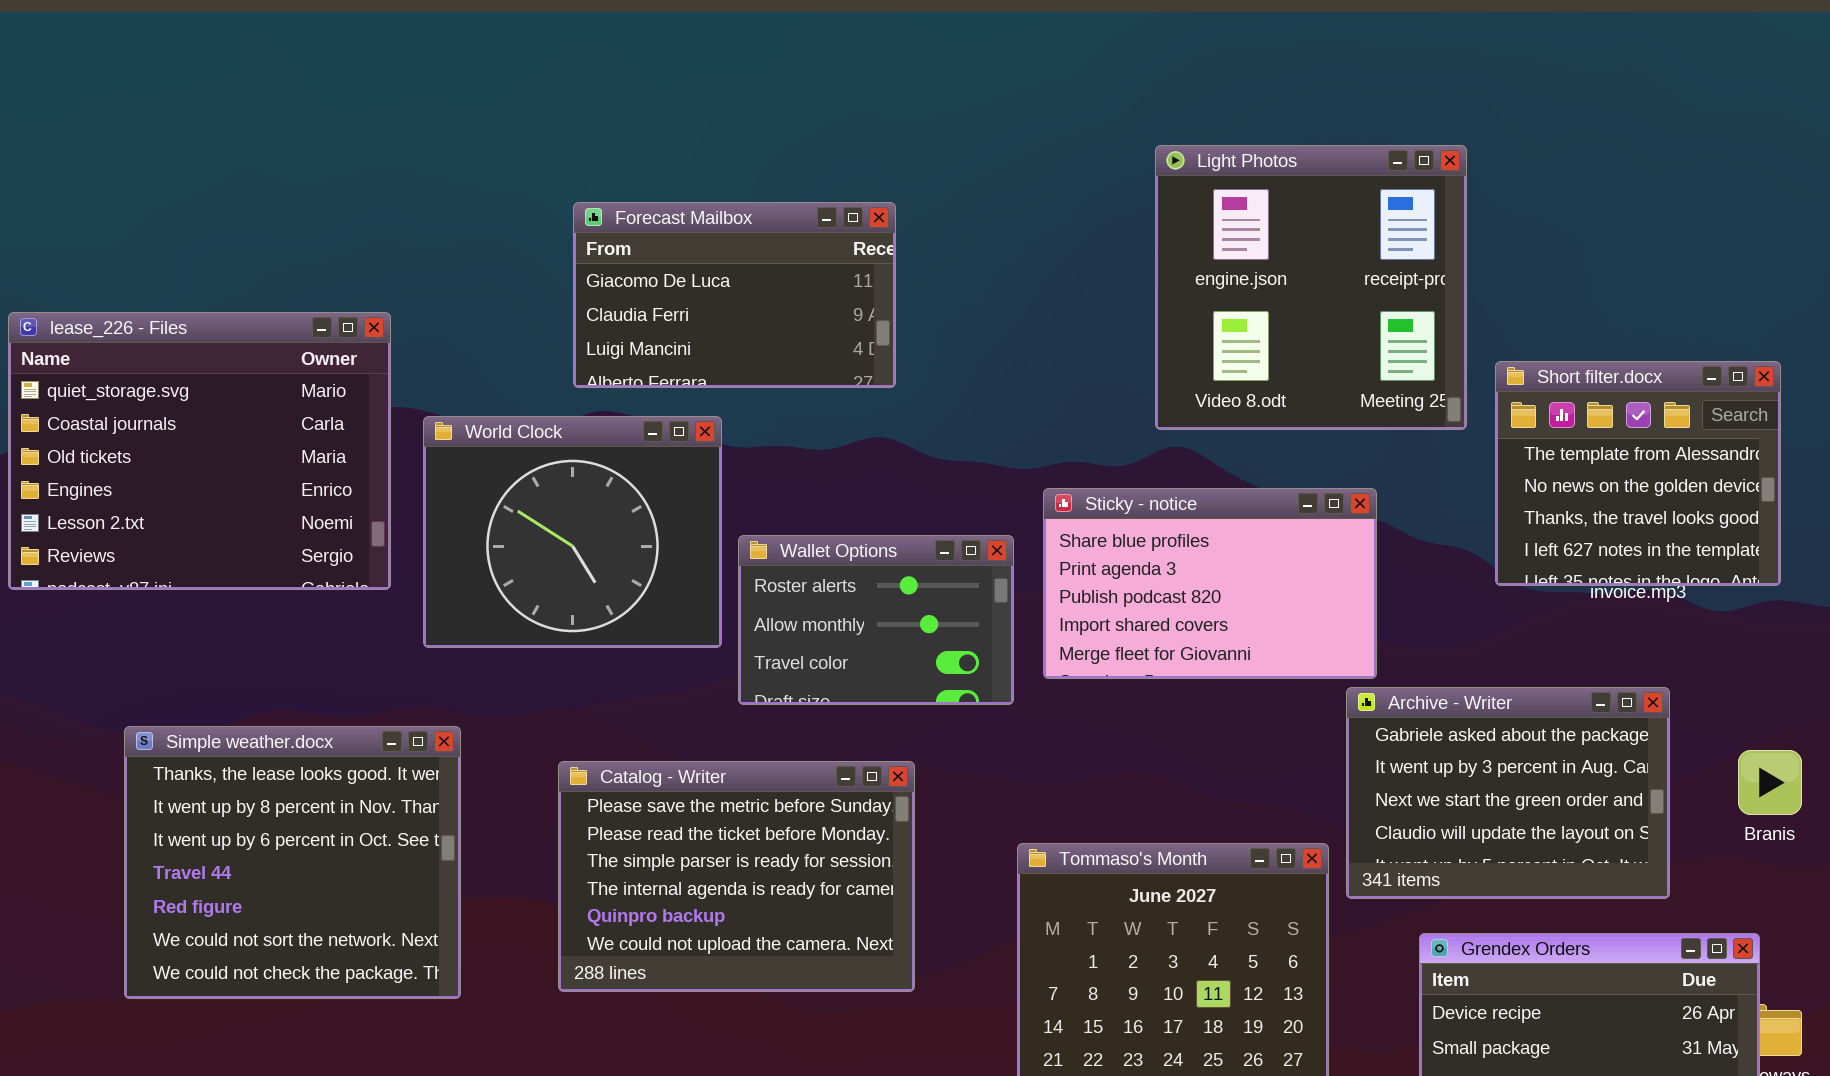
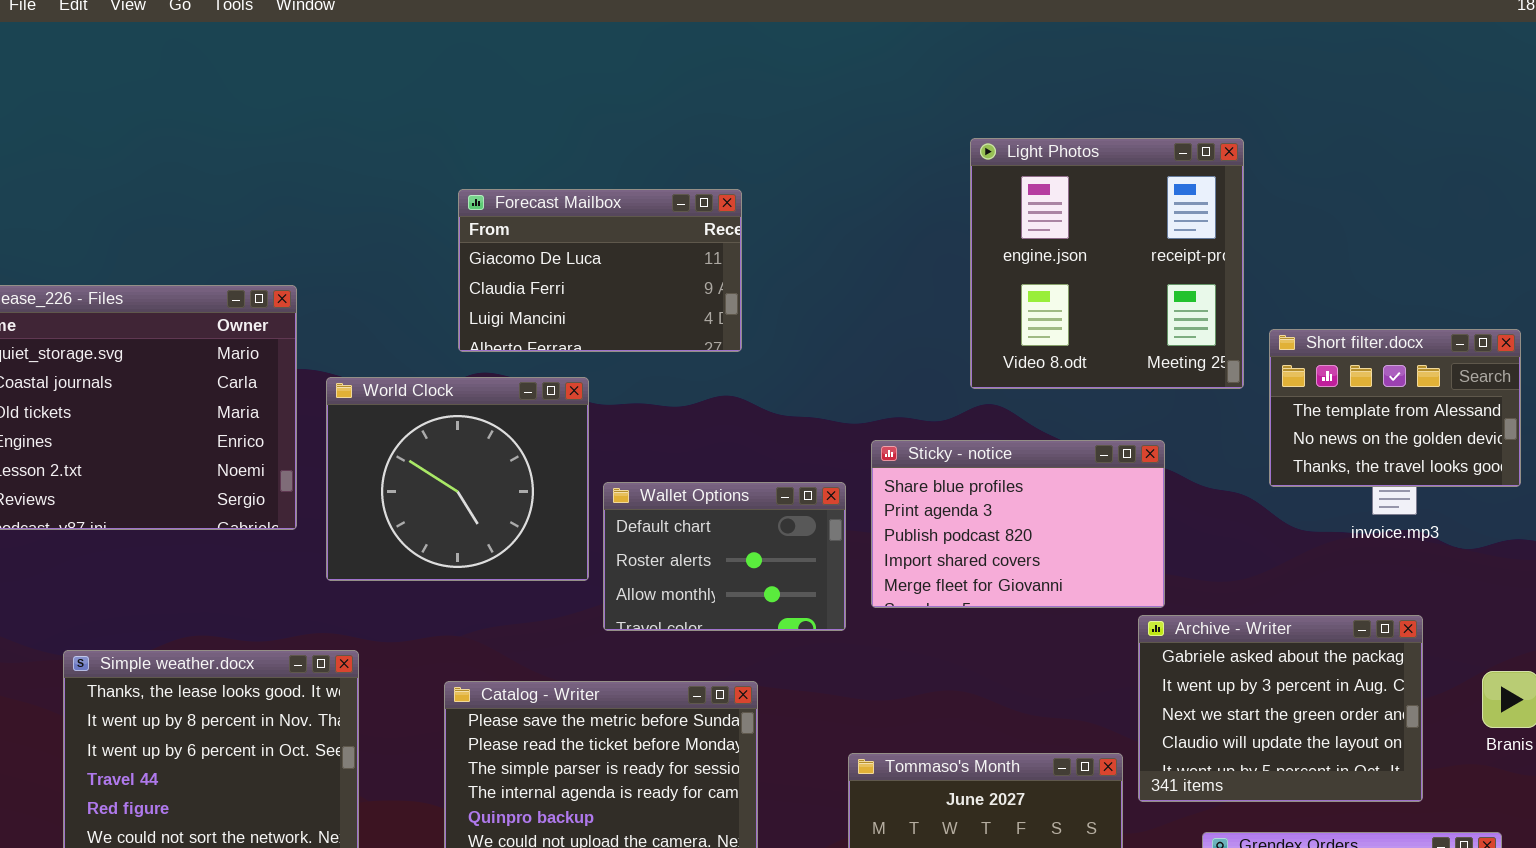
Short filter.docx: [1495,361,1781,586] -> [1269,329,1521,487], resized
Wallet Options: [738,535,1014,705] -> [603,482,846,631], scrolled up 1 row

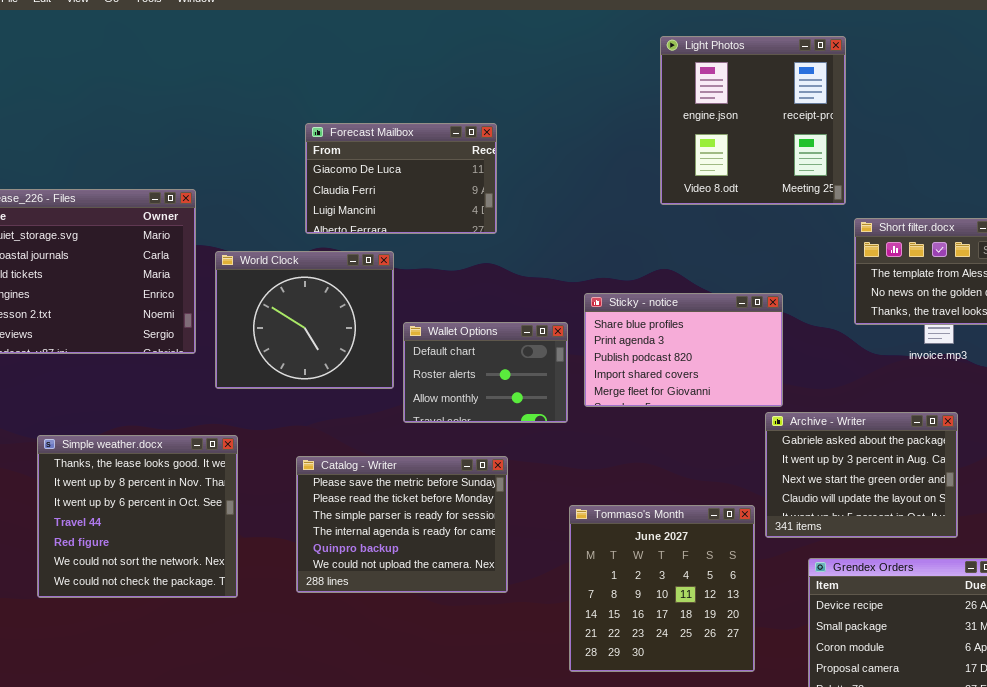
Light Photos: [970,138,1244,389] -> [660,36,846,205], moved

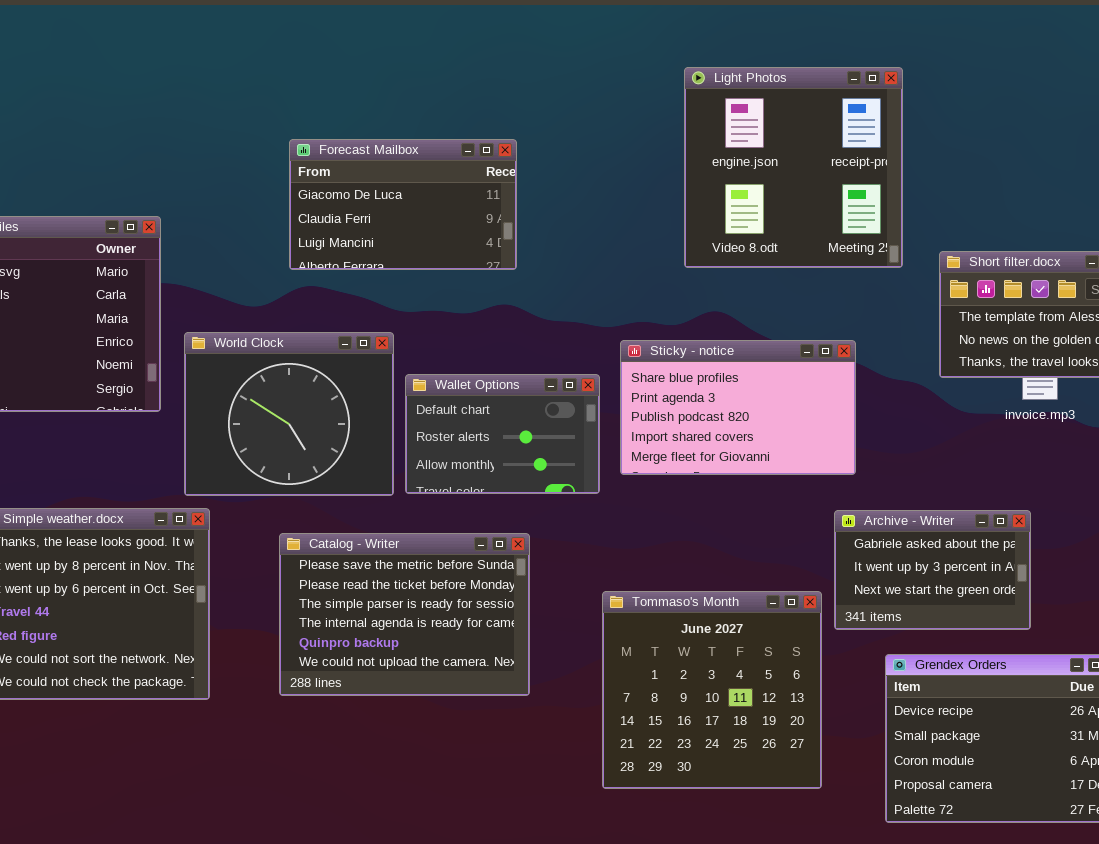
Light Photos: [660,36,846,205] -> [684,67,903,268], moved
World Clock: [215,251,394,389] -> [184,332,394,496], moved
Archive - Writer: [765,412,958,538] -> [834,510,1031,630], resized

